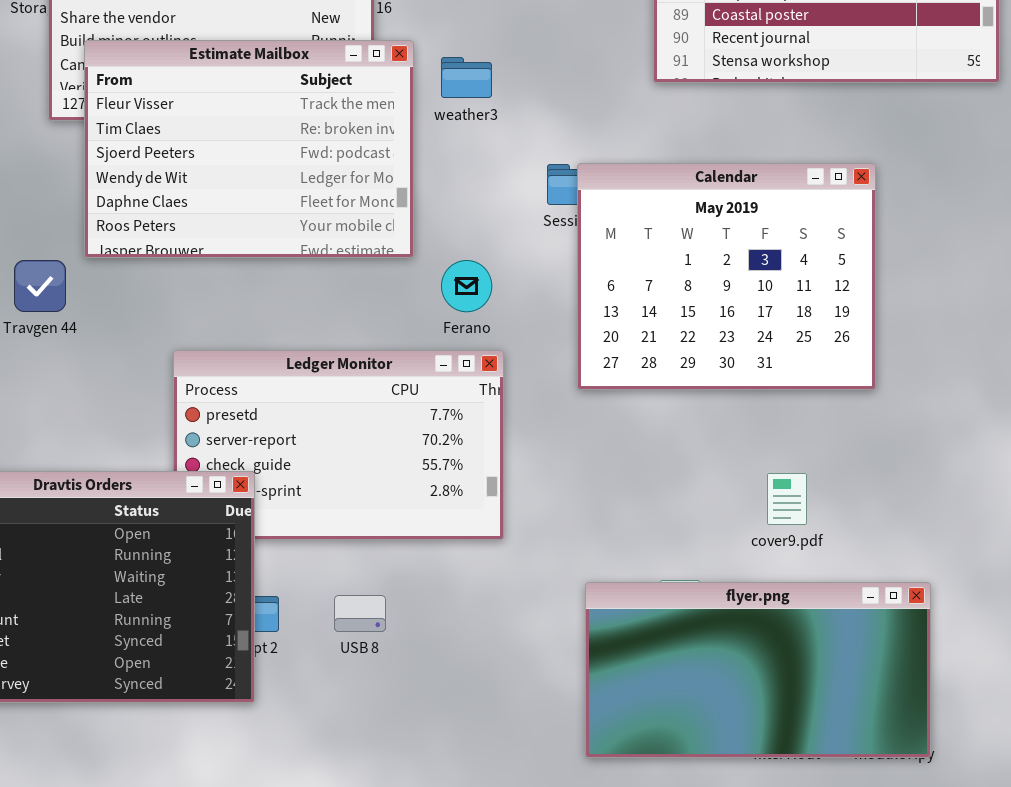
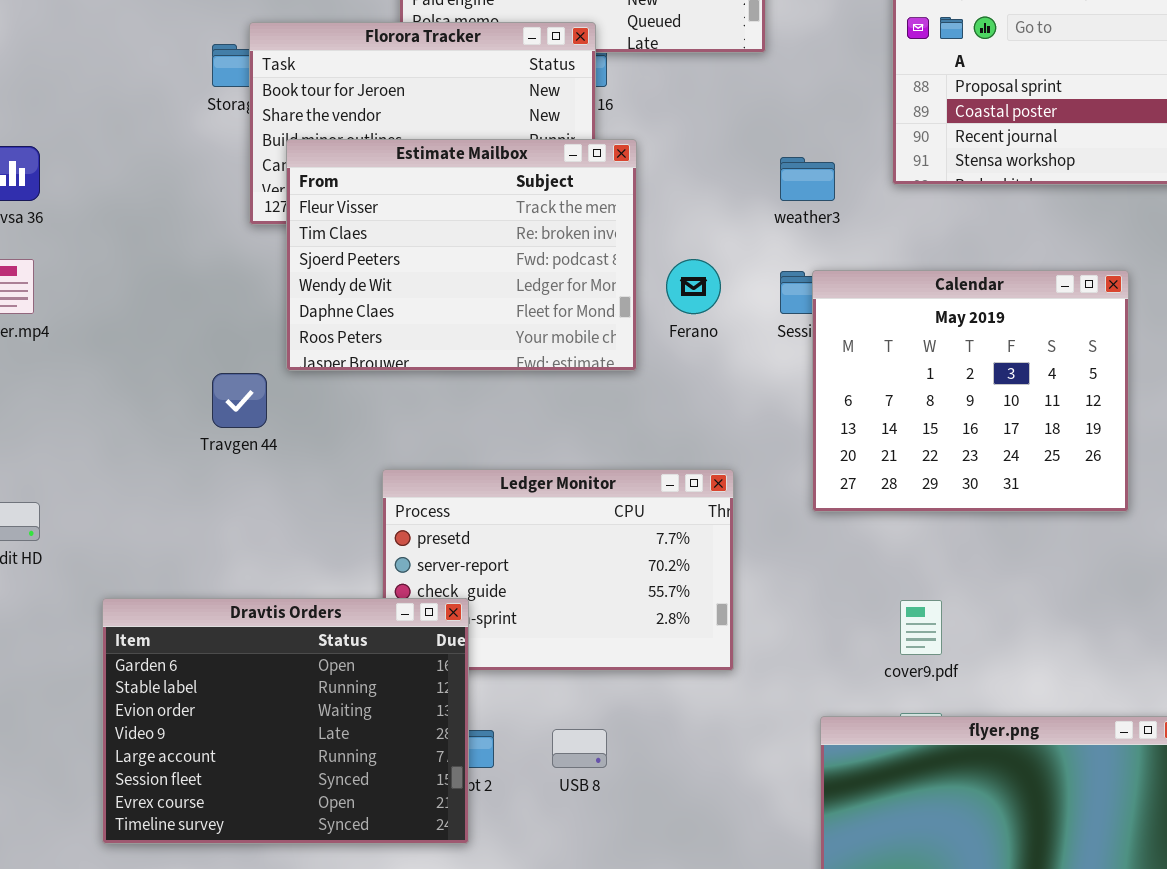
weather3: [441,57,492,98] -> [780,157,835,201], moved
Ferano: [441,260,492,312] -> [666,259,721,314], moved
cover9.pdf: [767,473,807,525] -> [900,600,942,655], moved

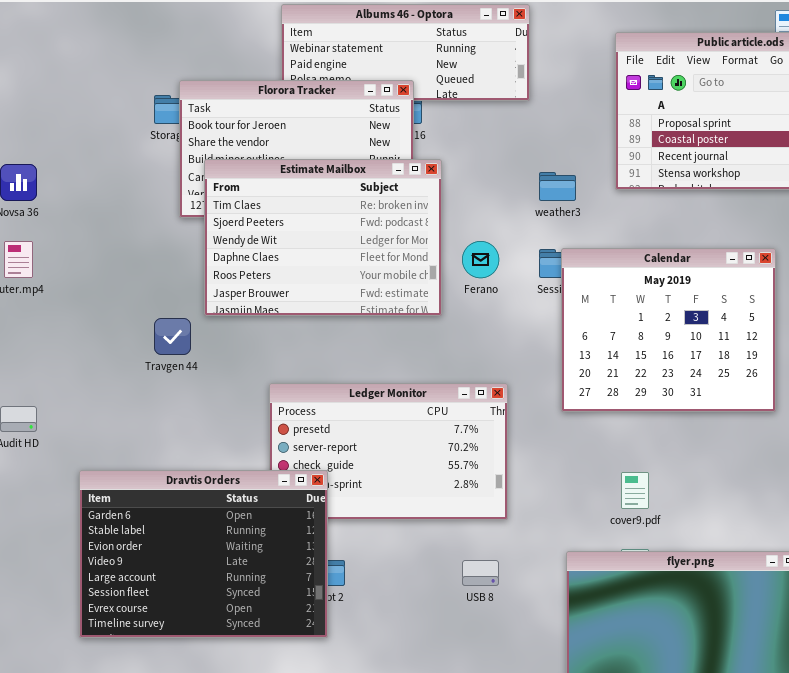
Estimate Mailbox: [286,139,637,371] -> [204,159,442,316], scrolled down 1 row
USB 8: [552,729,607,768] -> [462,560,499,586], moved

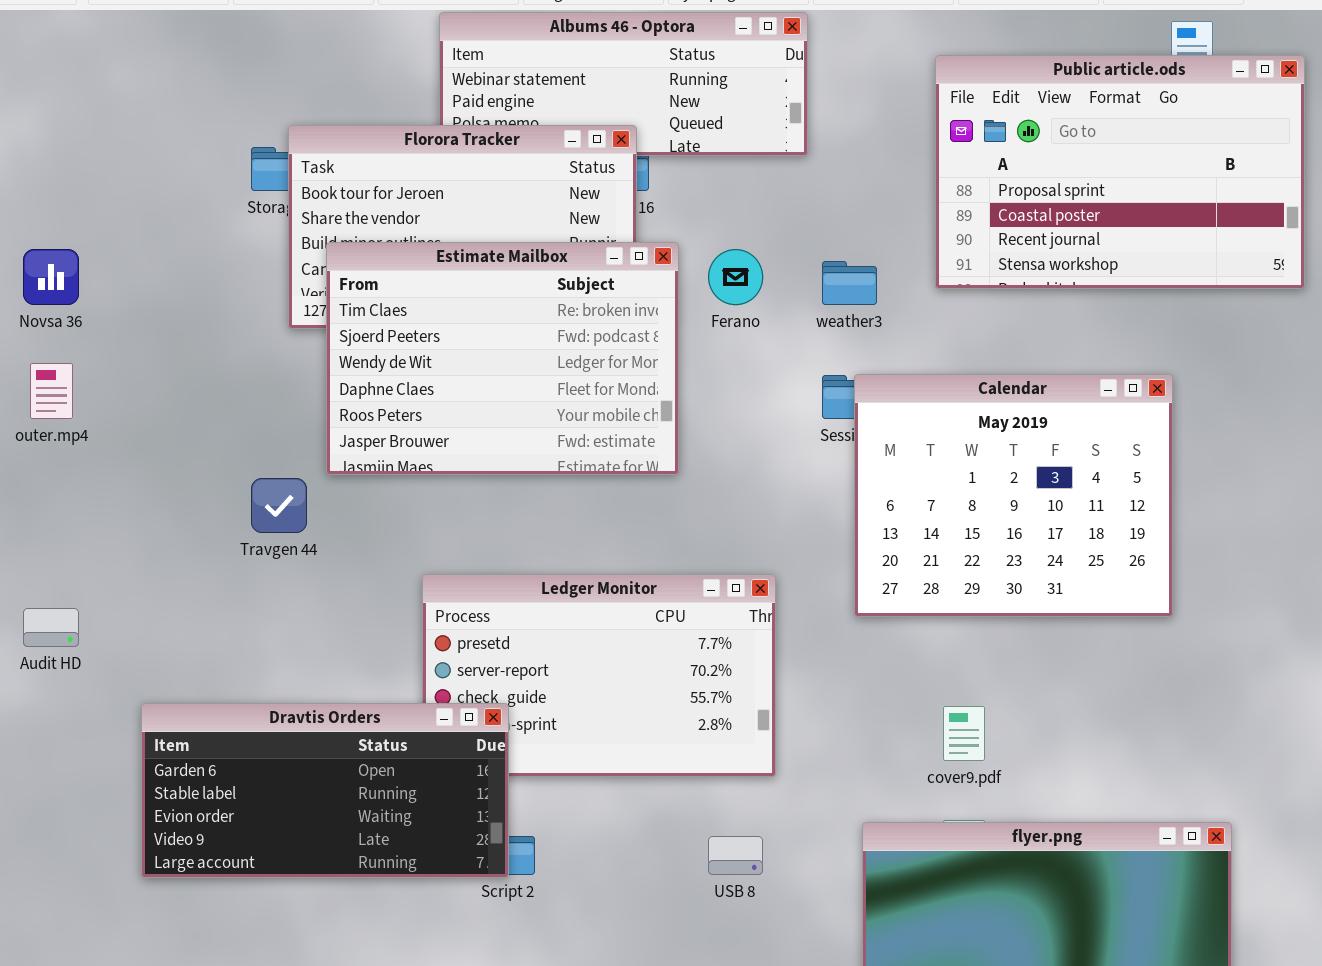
Ferano: [462,241,499,278] -> [708,249,763,305], moved
Dravtis Orders: [79,470,328,638] -> [141,703,509,878], resized

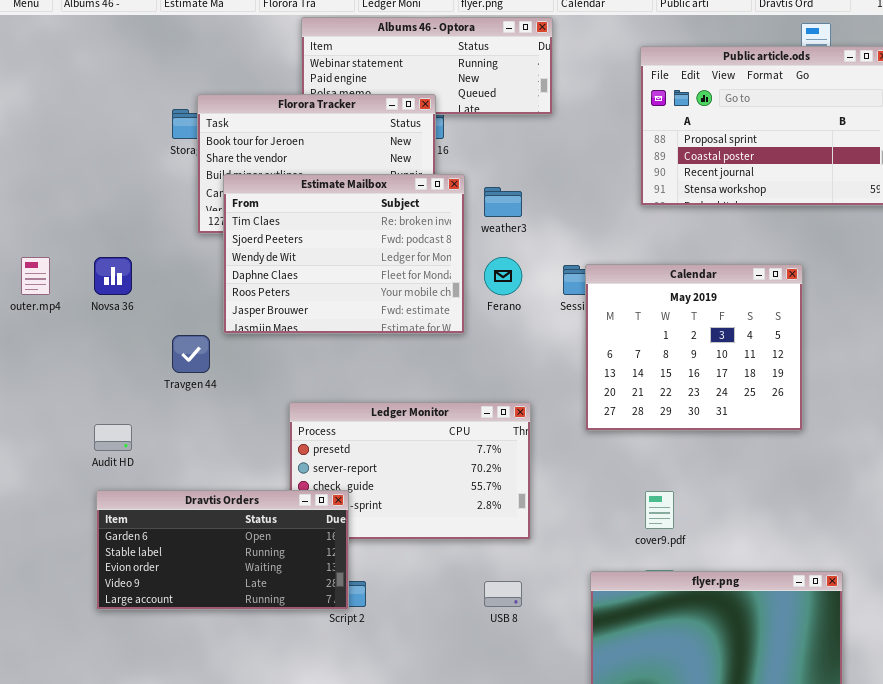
Novsa 36: [23,249,79,305] -> [94,257,132,295], moved
Ferano: [708,249,763,305] -> [484,257,522,295], moved
weather3: [822,261,877,305] -> [484,187,522,217], moved
Audit HD: [23,608,79,647] -> [94,424,132,451], moved

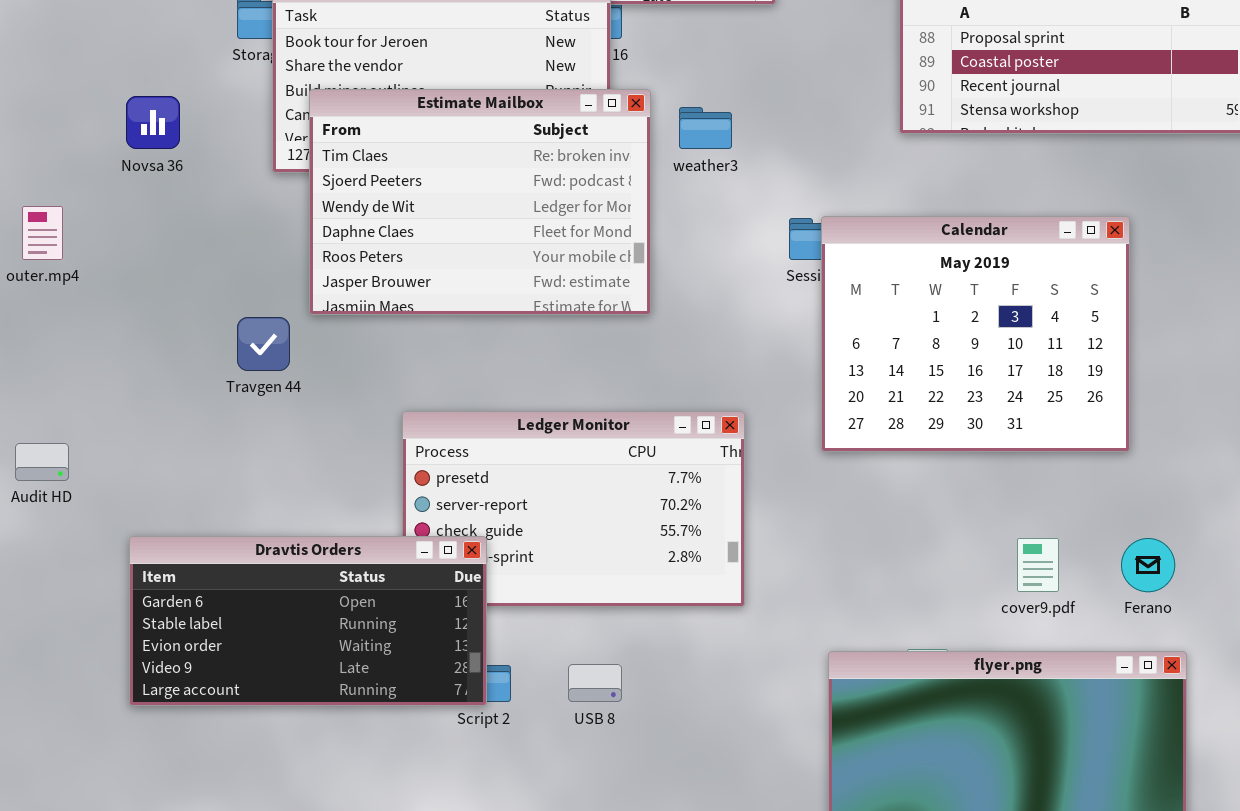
Novsa 36: [94,257,132,295] -> [126,96,180,149], moved
Ferano: [484,257,522,295] -> [1121,538,1175,592], moved
Audit HD: [94,424,132,451] -> [15,443,69,481], moved
cover9.pdf: [645,491,674,529] -> [1017,538,1059,592], moved
USB 8: [484,581,522,607] -> [568,664,622,702], moved

